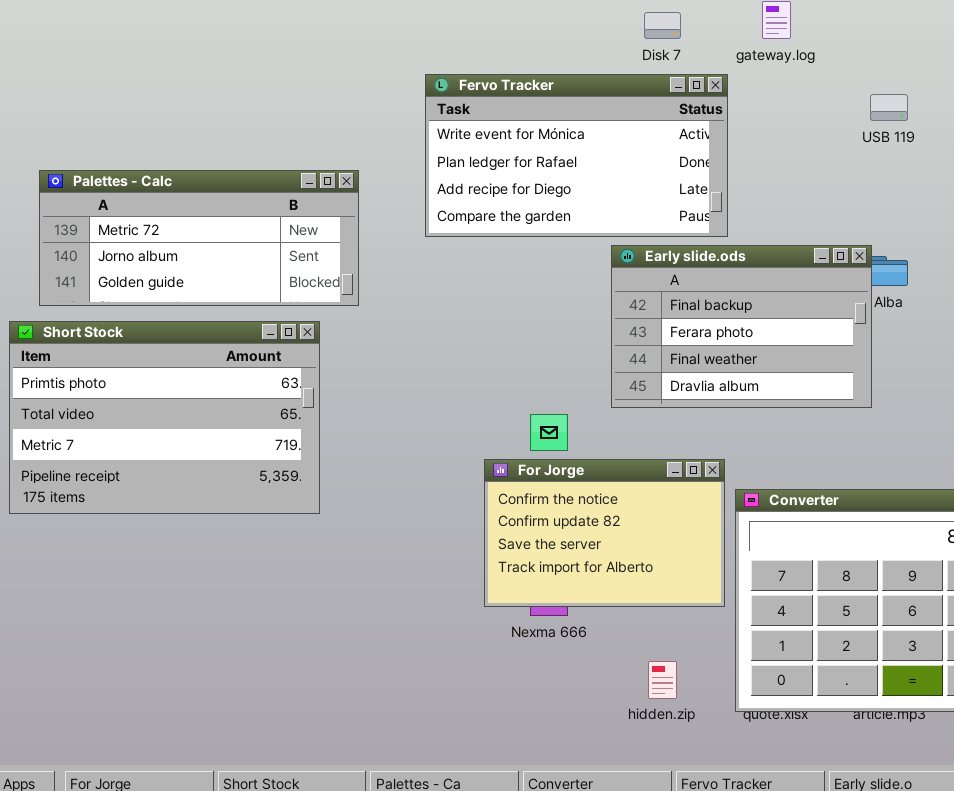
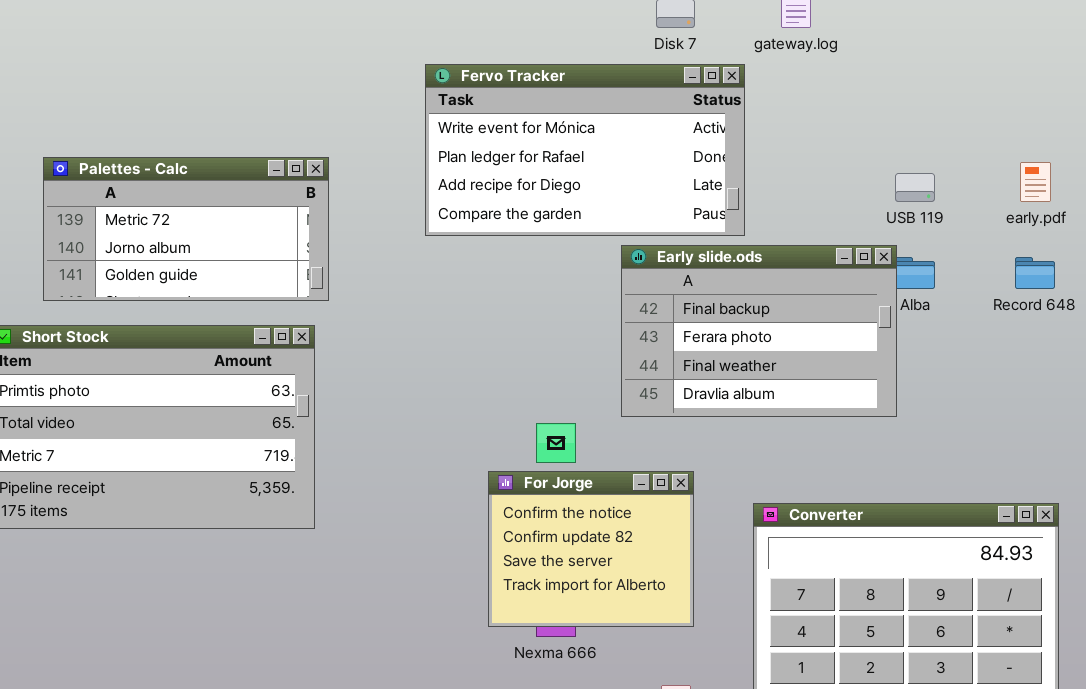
USB 119: [870,94,908,121] -> [895,173,935,202], moved
Palettes - Calc: [39,170,359,306] -> [43,157,329,301], moved, resized
For Jorge: [484,459,725,607] -> [488,471,694,627], resized

